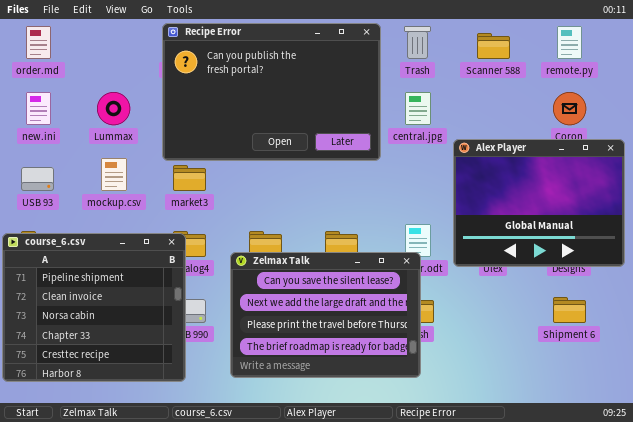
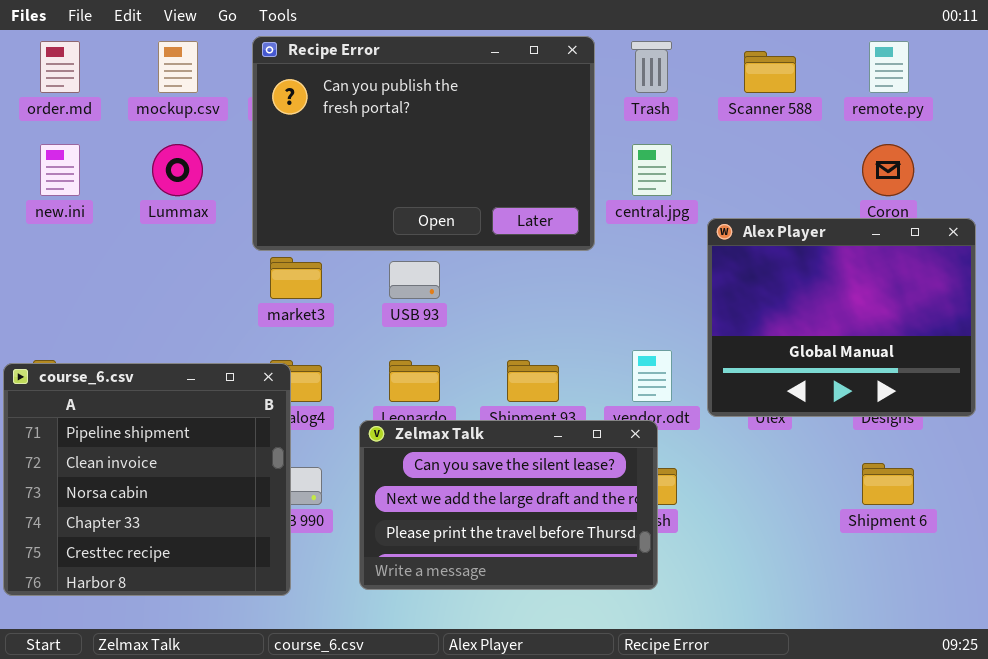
mockup.csv: [101,158,127,191] -> [158,41,198,93], moved
USB 93: [21,167,54,191] -> [389,261,440,299], moved
Zelmax Talk: [230,252,421,378] -> [359,420,658,590], resized

